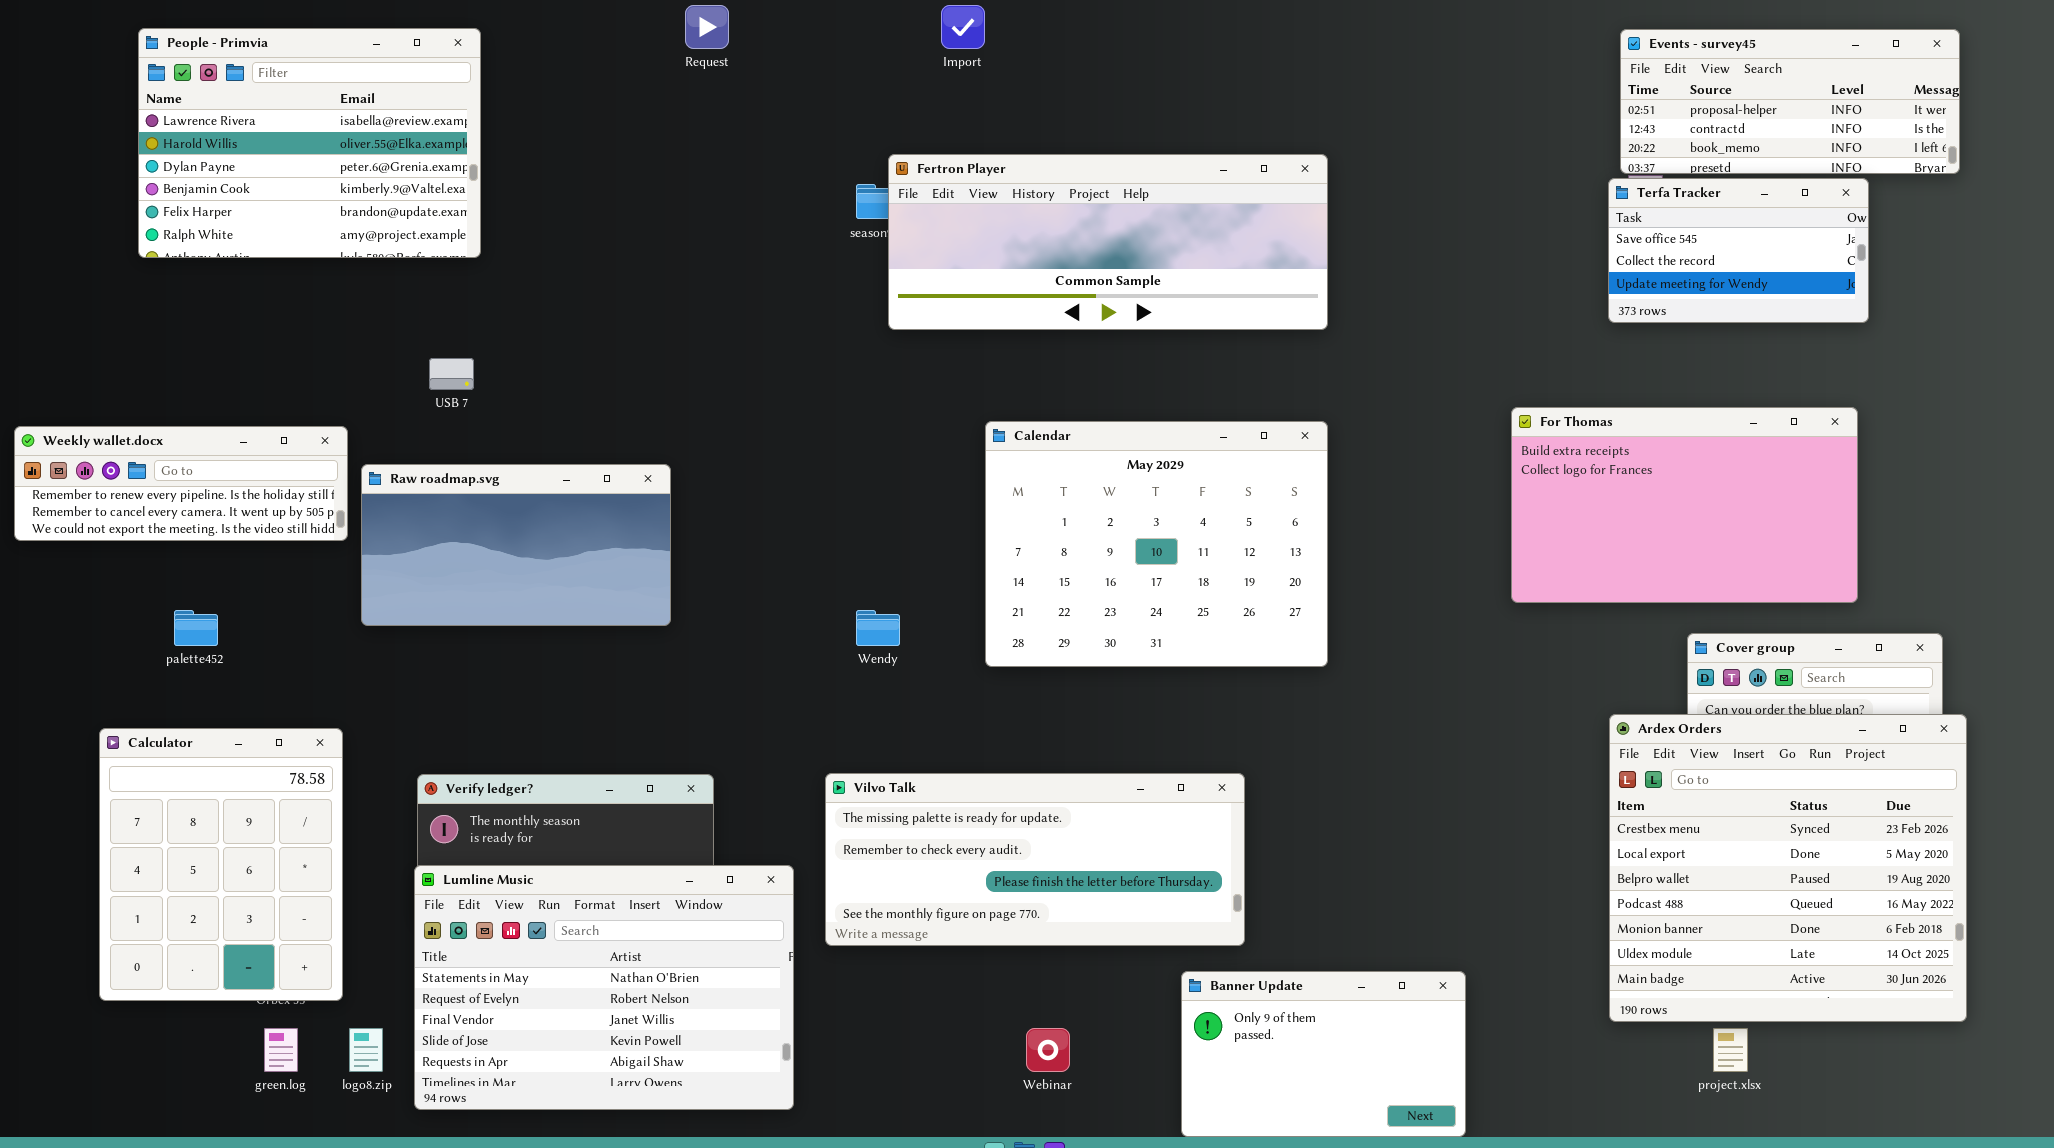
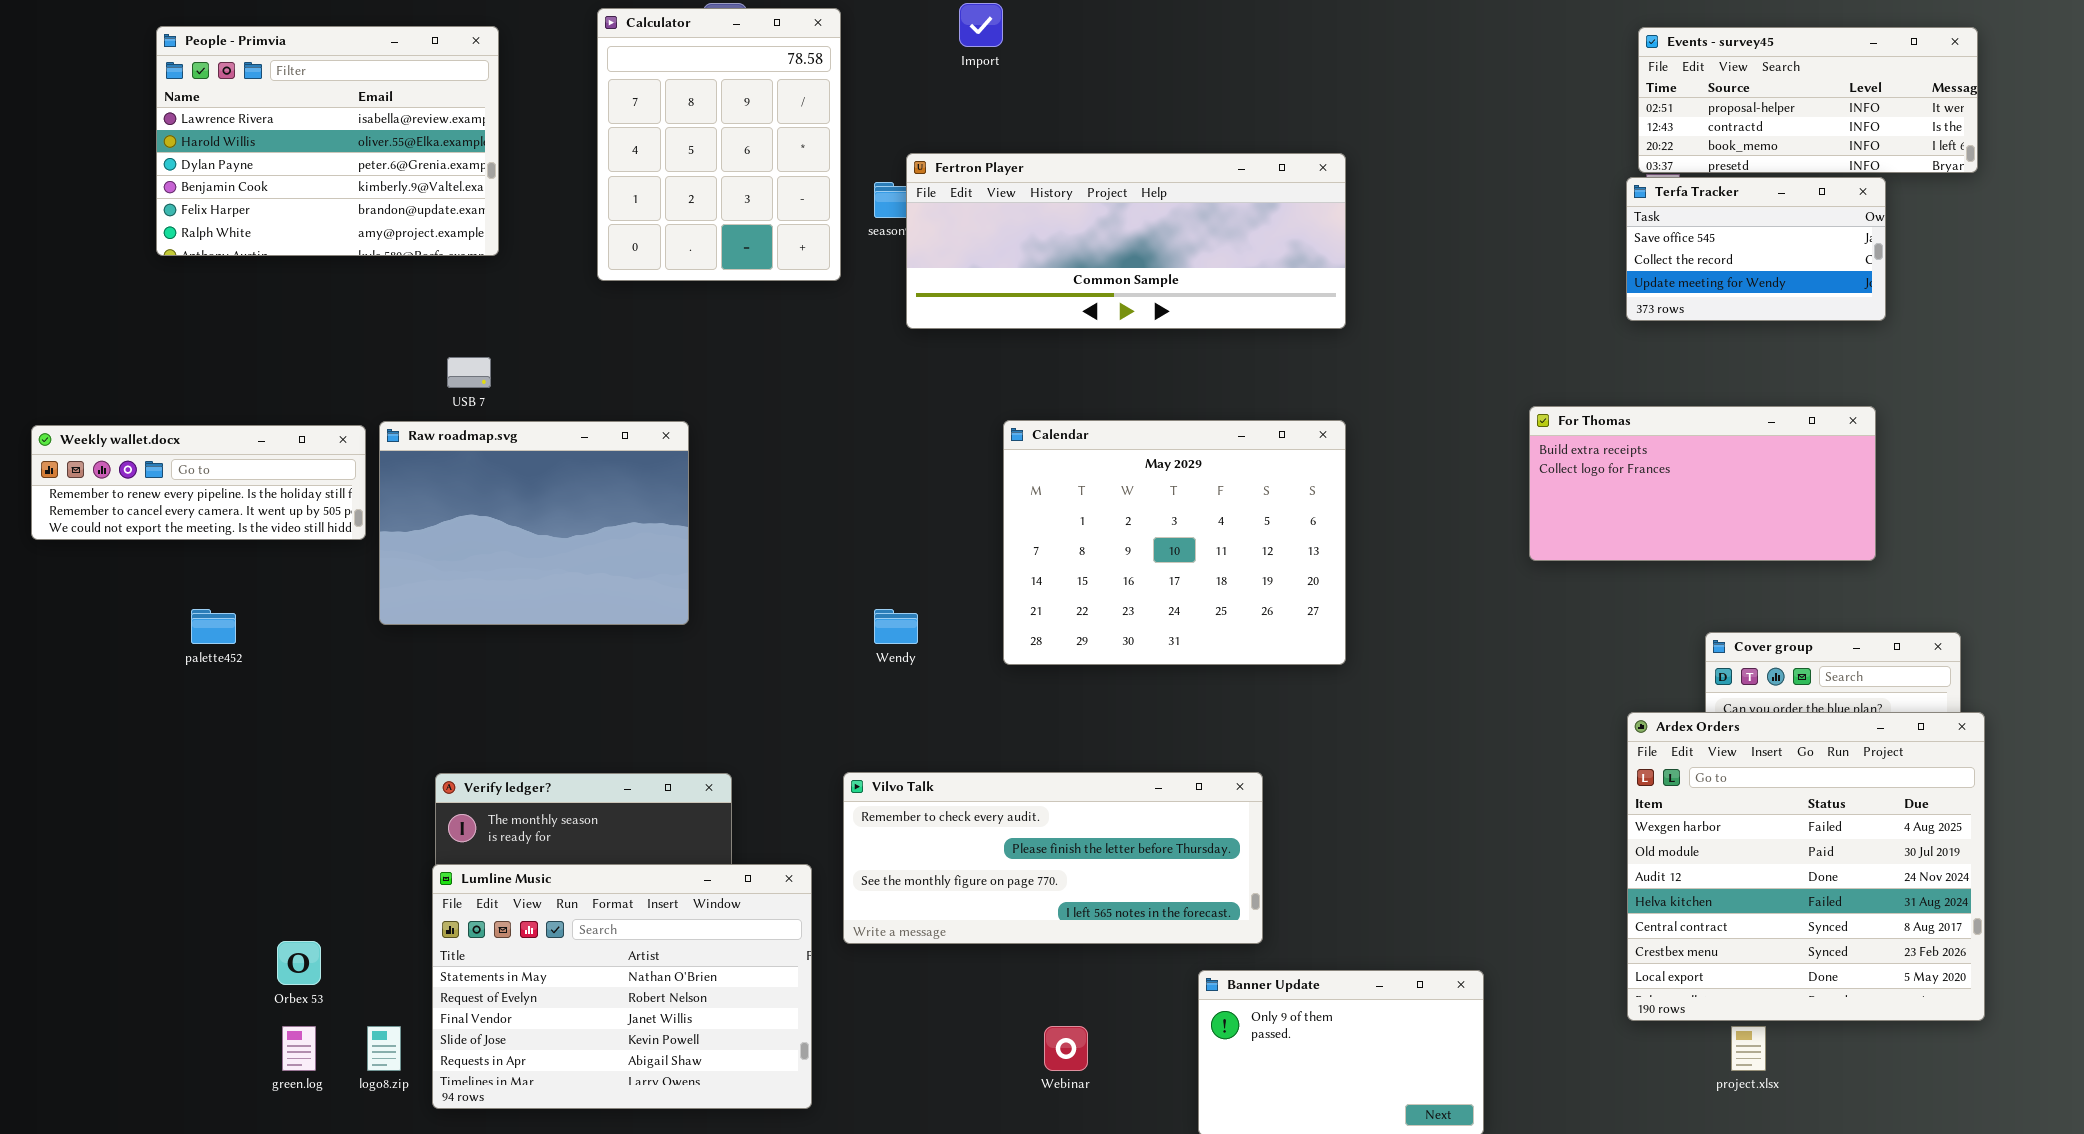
For Thomas: [1511,407,1858,603] -> [1529,406,1876,561], resized
Raw roadmap.svg: [361,464,671,626] -> [379,421,689,625], resized
Ardex Orders: [1609,714,1967,1022] -> [1627,712,1985,1021], scrolled up 5 rows
Calculator: [99,728,343,1001] -> [597,8,841,281], moved
Vilvo Talk: [825,773,1245,946] -> [843,772,1263,944], scrolled down 1 row

